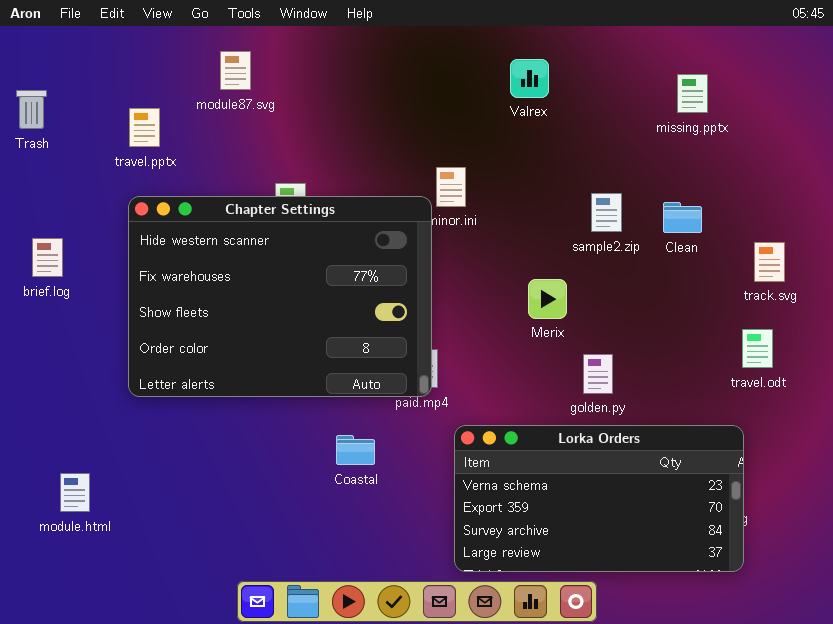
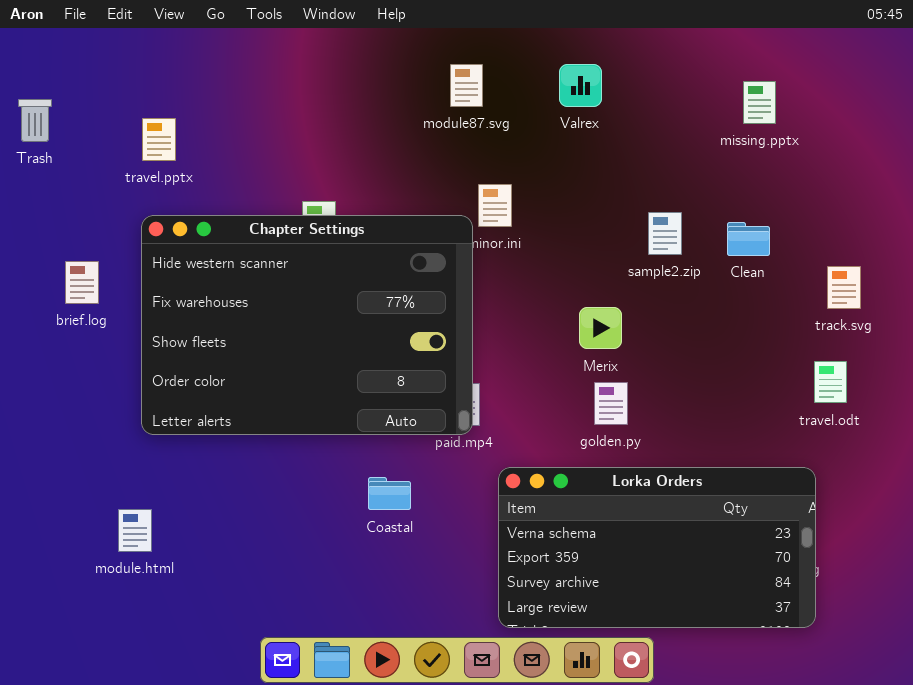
module87.svg: [220,51,251,90] -> [450,64,483,107], moved
brief.log: [32,238,63,277] -> [65,261,99,304], moved
golden.py: [583,354,613,394] -> [594,382,628,425], moved
module.html: [60,473,90,512] -> [118,509,152,552], moved

